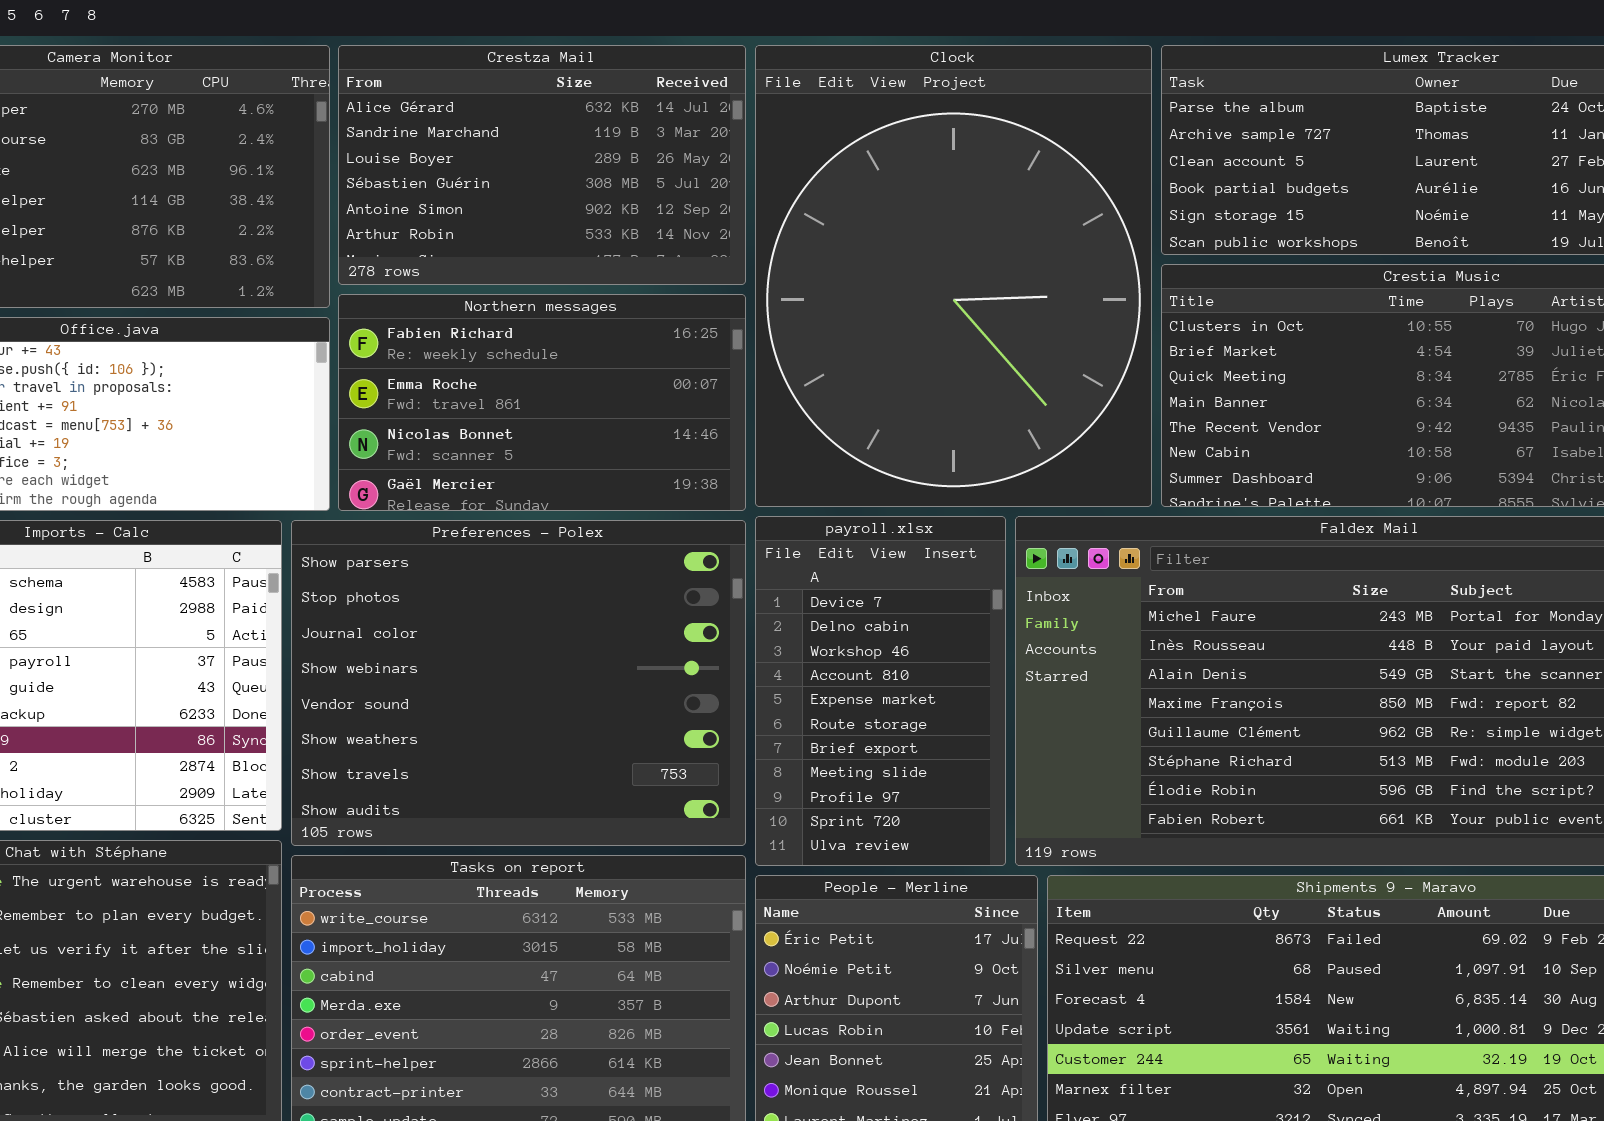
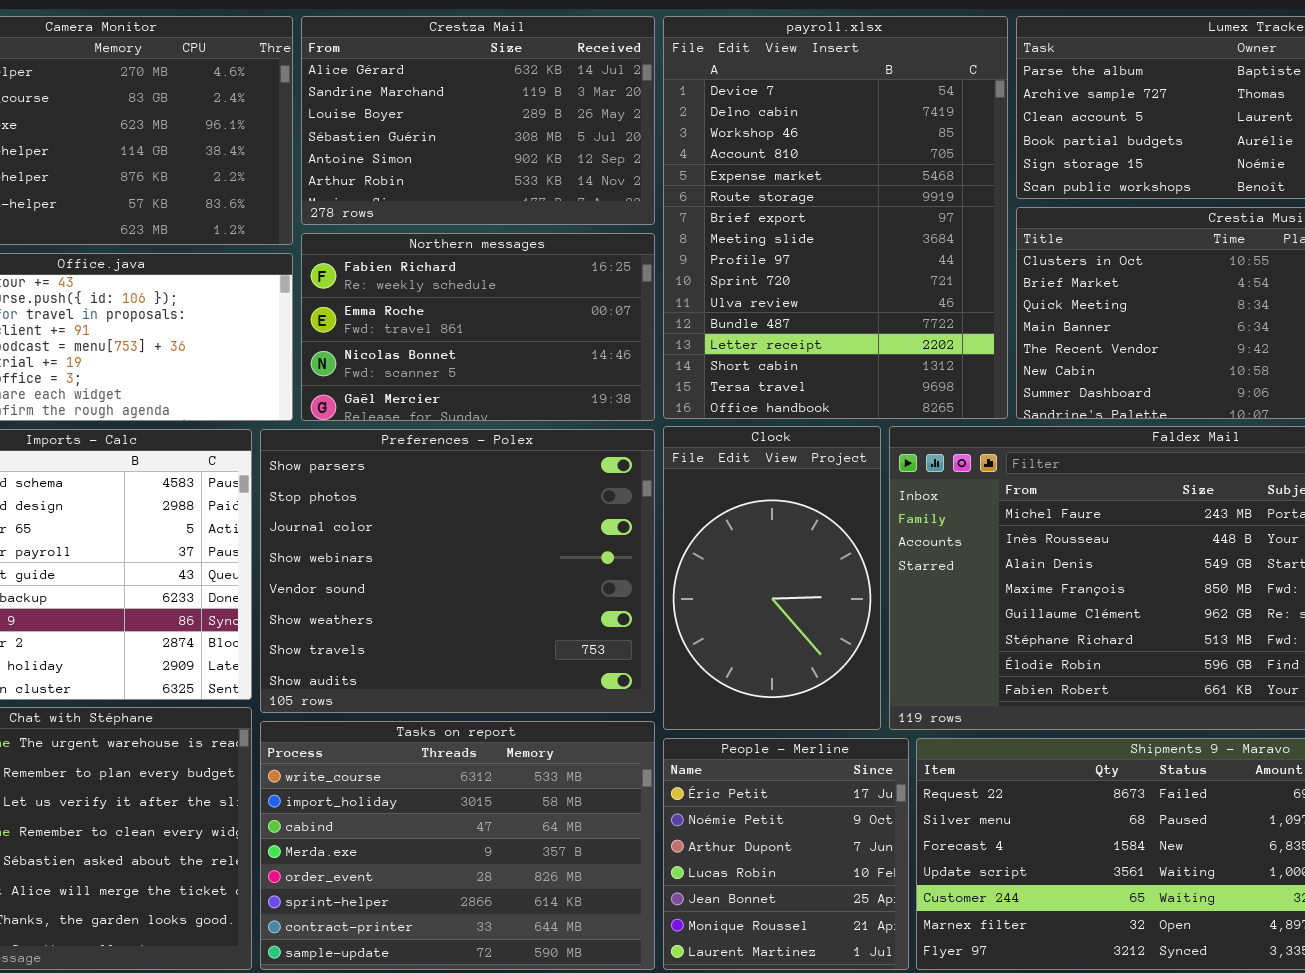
Clock: [755,45,1152,507] -> [663,426,881,730], moved, resized
payroll.xlsx: [755,516,1006,866] -> [663,16,1008,419], moved, resized

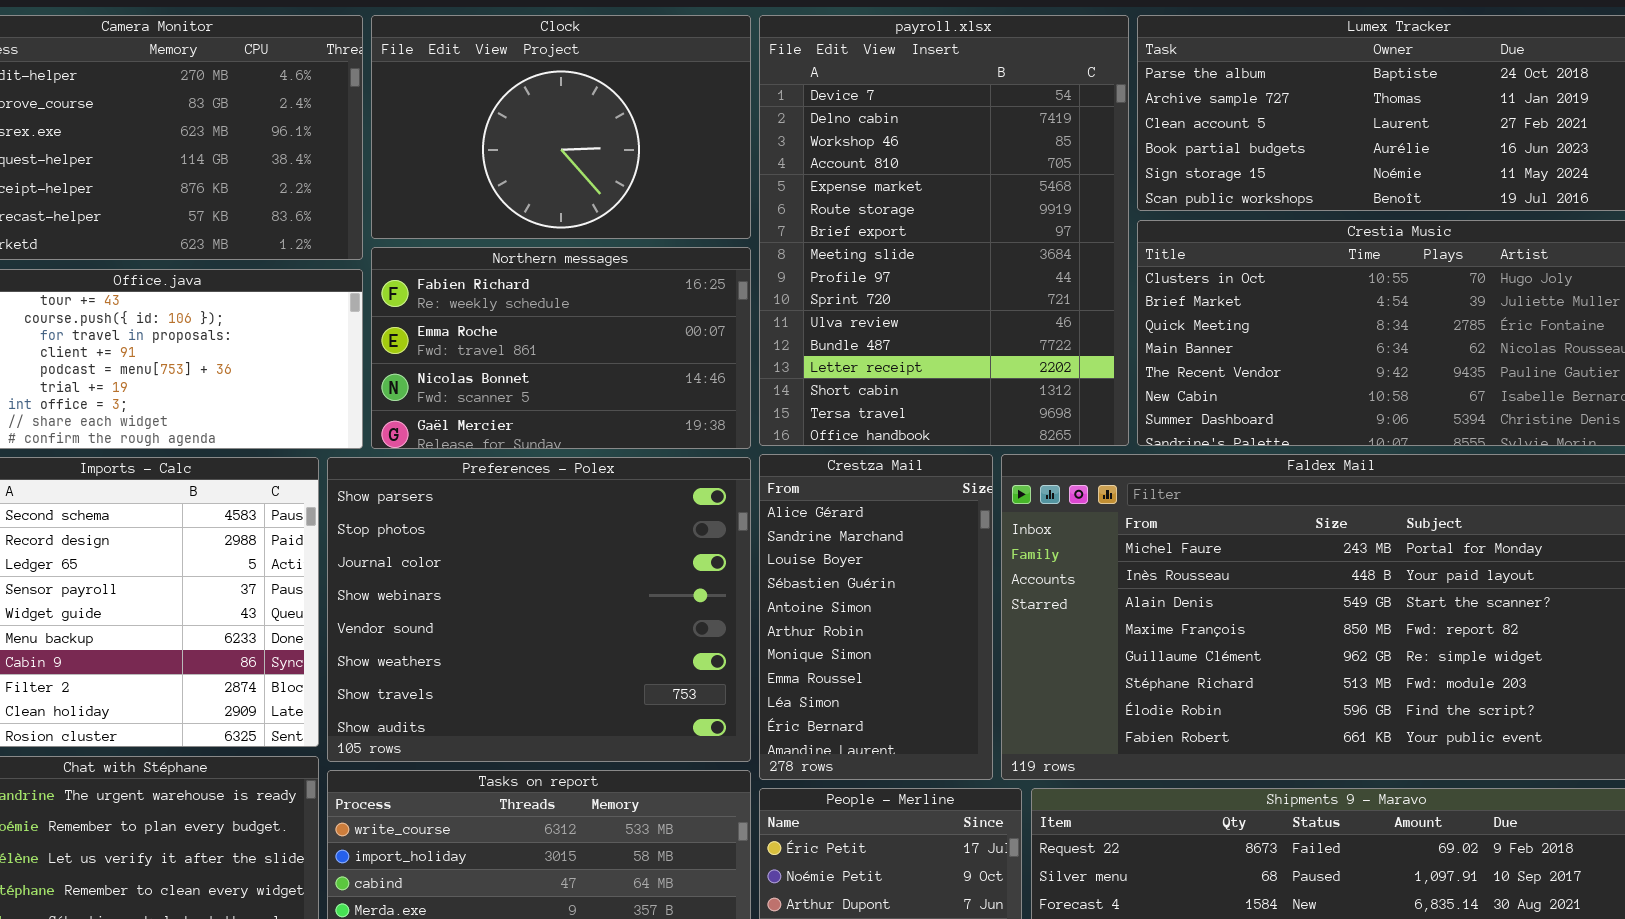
Crestza Mail: [301,16,655,225] -> [759,454,993,780], moved, resized
Clock: [663,426,881,730] -> [371,15,751,239], moved, resized

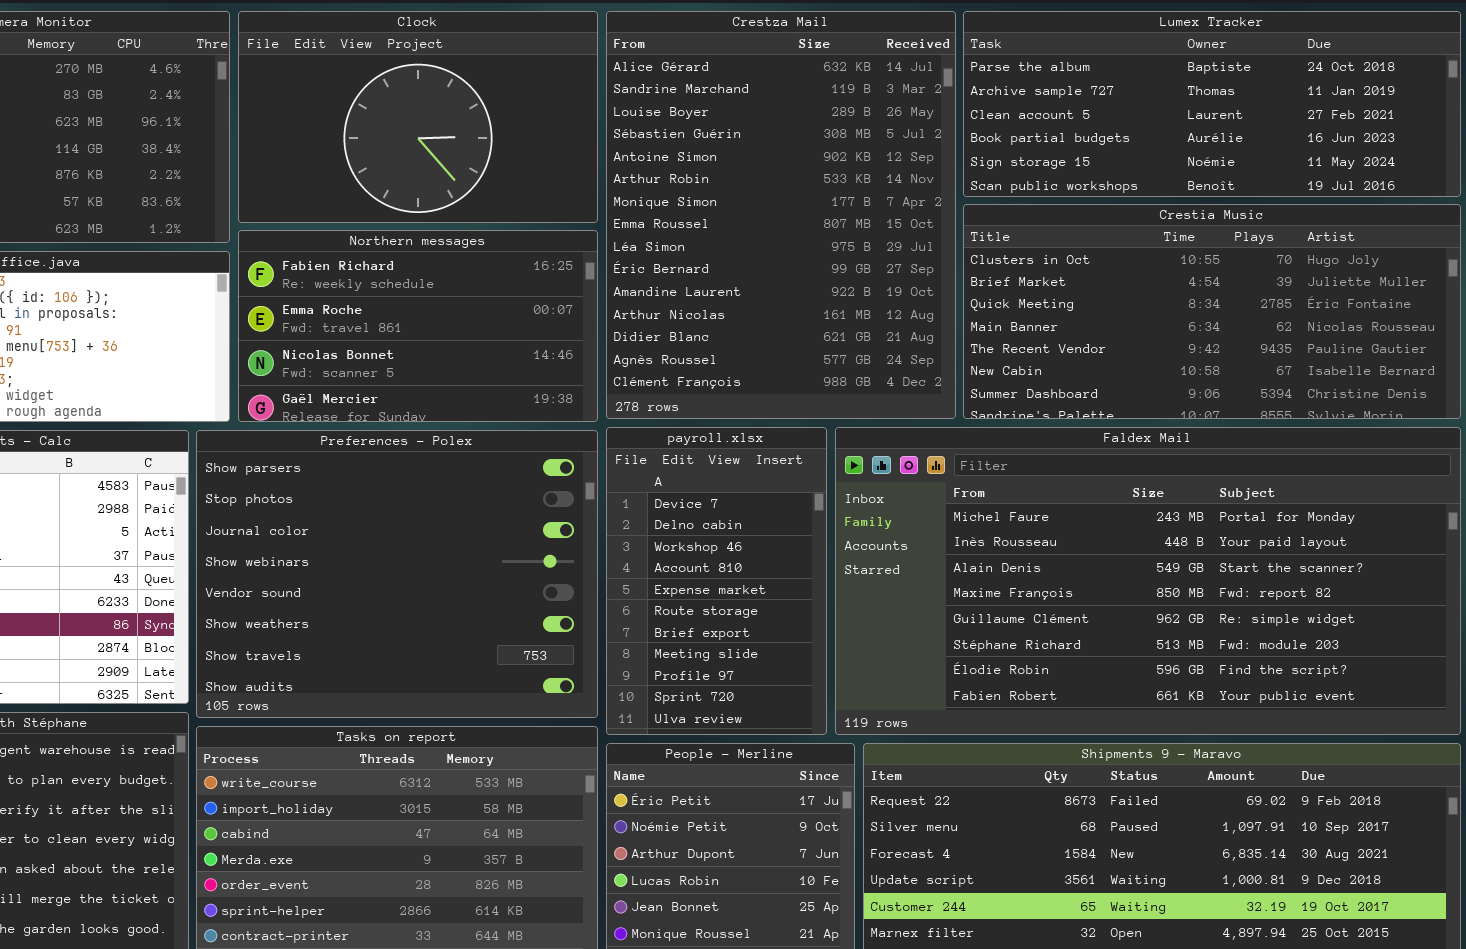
payroll.xlsx: [759,15,1129,446] -> [606,427,827,735], moved, resized
Crestza Mail: [759,454,993,780] -> [606,11,956,419], moved, resized

